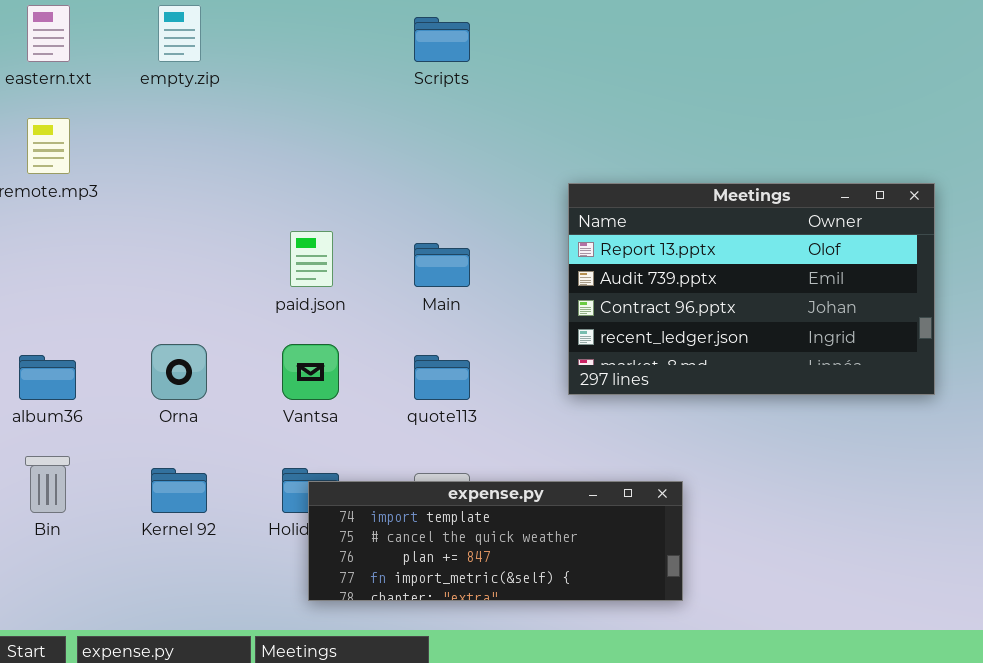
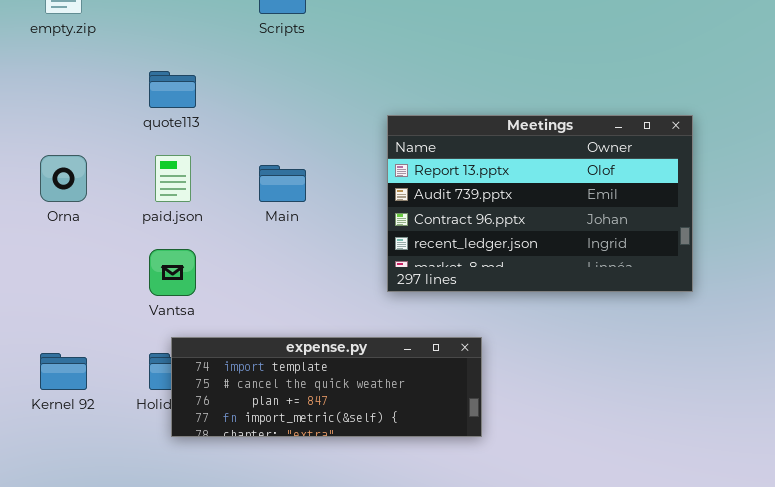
Orna: [151,344,207,400] -> [40,155,87,202], moved
quote113: [414,355,470,400] -> [149,71,196,108], moved
expense.py: [308,481,683,601] -> [171,337,482,437], moved

